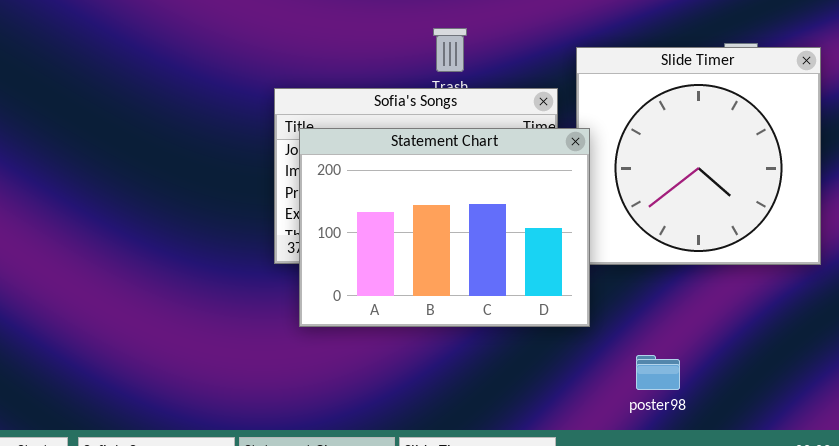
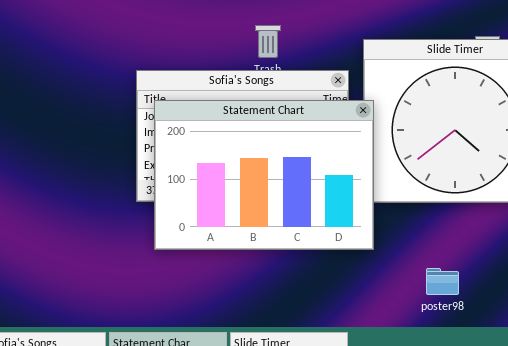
poster98: [636,355,680,390] -> [426,268,459,295], moved

